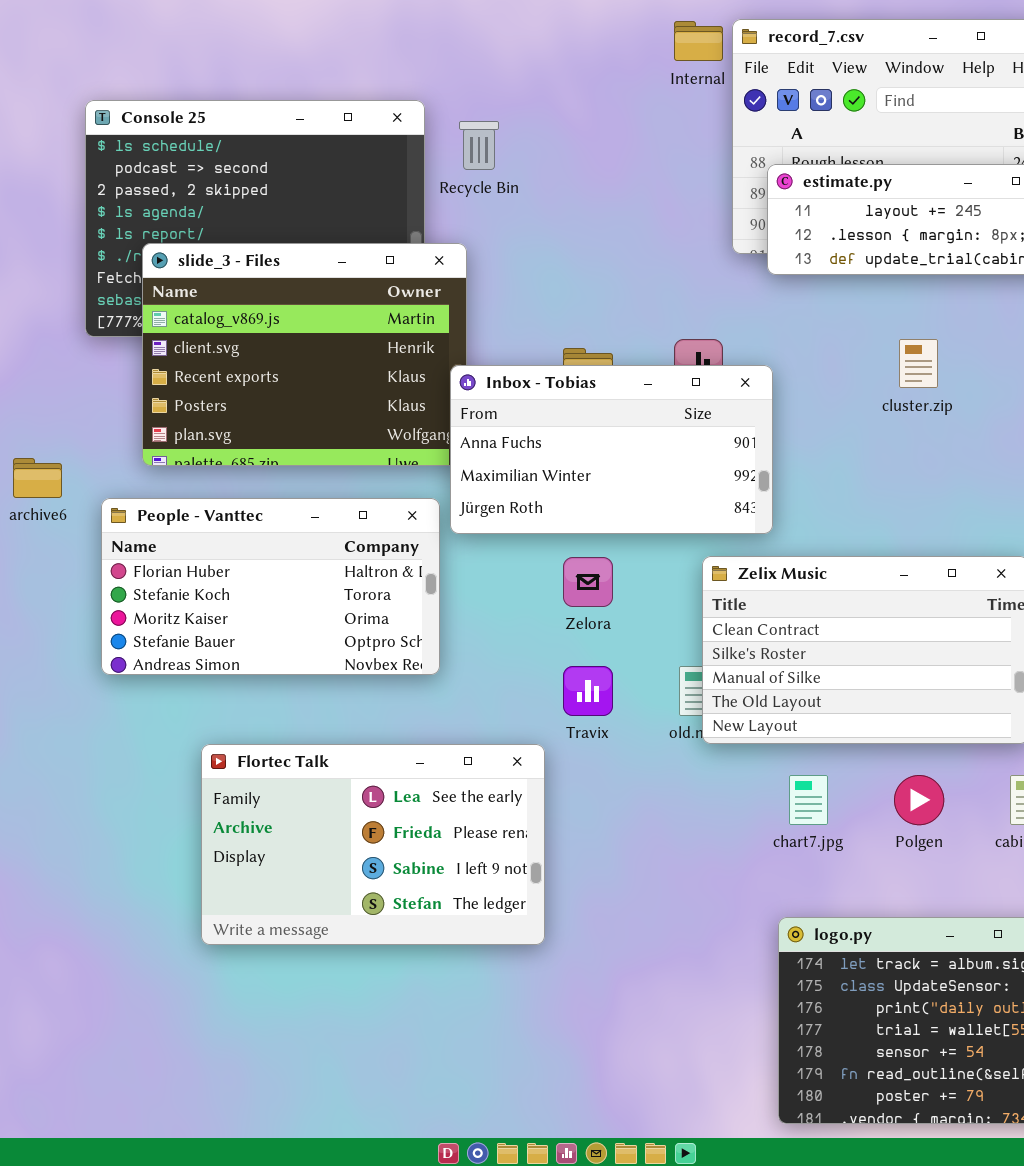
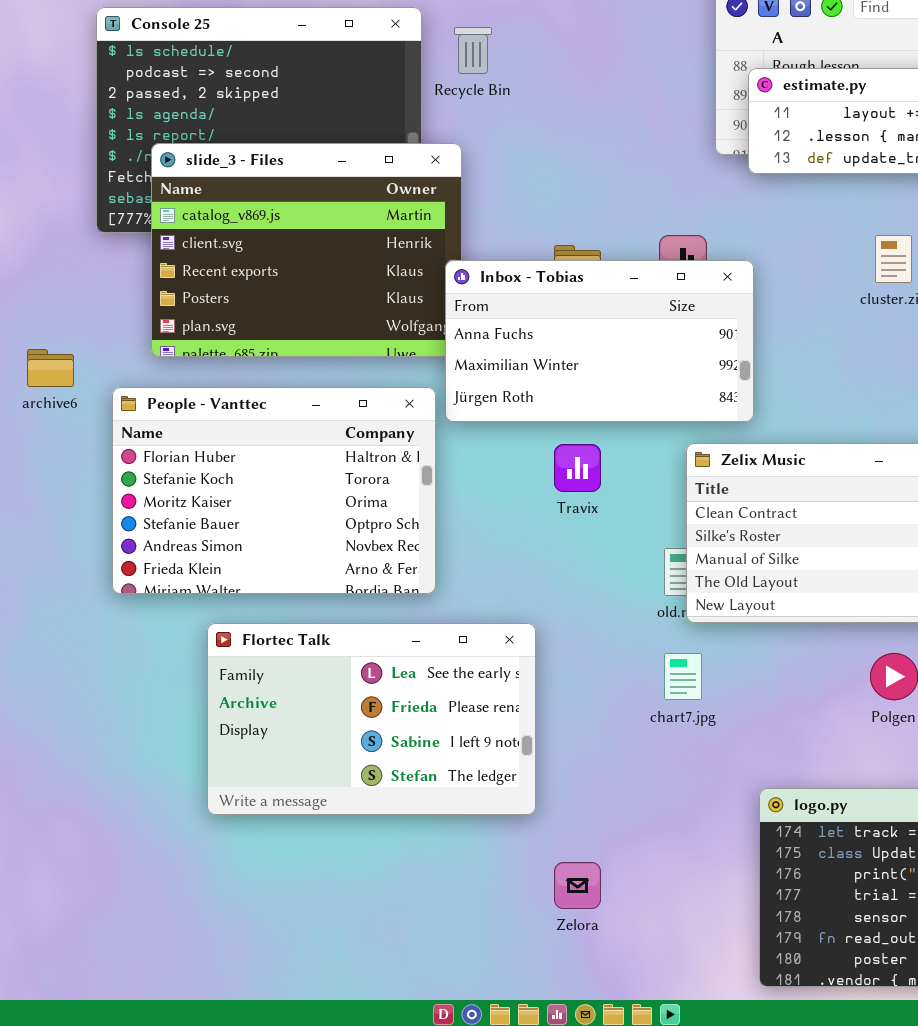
People - Vanttec: [101,498,440,675] -> [112,387,436,594], resized
Zelora: [563,557,613,607] -> [554,862,601,909], moved
Travix: [563,666,613,716] -> [554,444,601,492], moved
chart7.jpg: [789,775,828,825] -> [664,653,702,700], moved

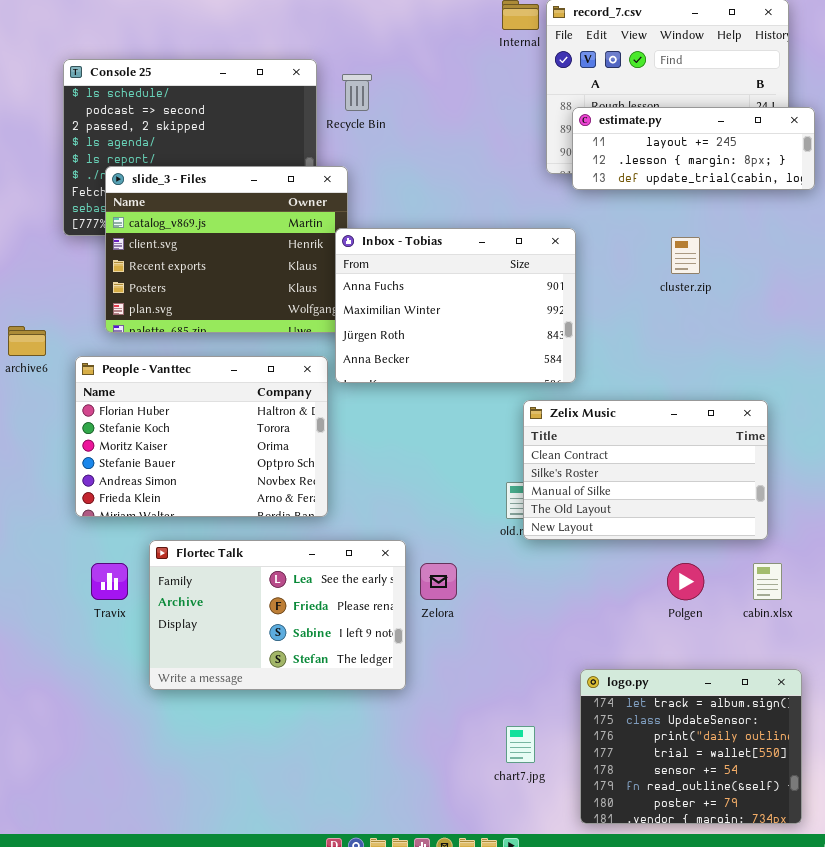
Inbox - Tobias: [445,260,754,422] -> [335,228,576,383], resized
Travix: [554,444,601,492] -> [91,563,128,600], moved
chart7.jpg: [664,653,702,700] -> [506,726,535,763], moved
Zelora: [554,862,601,909] -> [420,563,457,600], moved

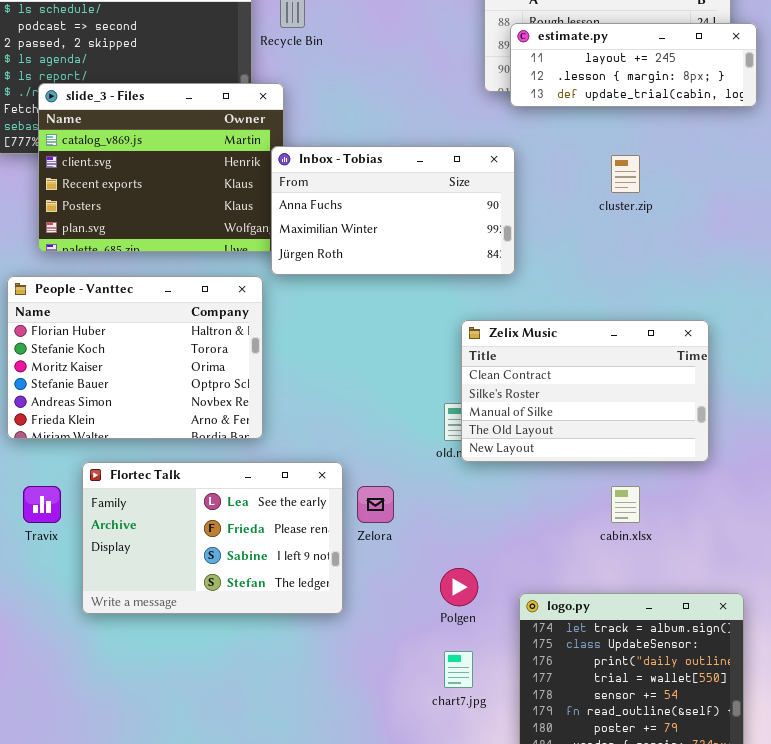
Inbox - Tobias: [335,228,576,383] -> [271,146,515,275], resized
Polgen: [667,563,704,600] -> [440,568,478,606], moved
cabin.xlsx: [753,563,782,600] -> [611,486,640,523], moved

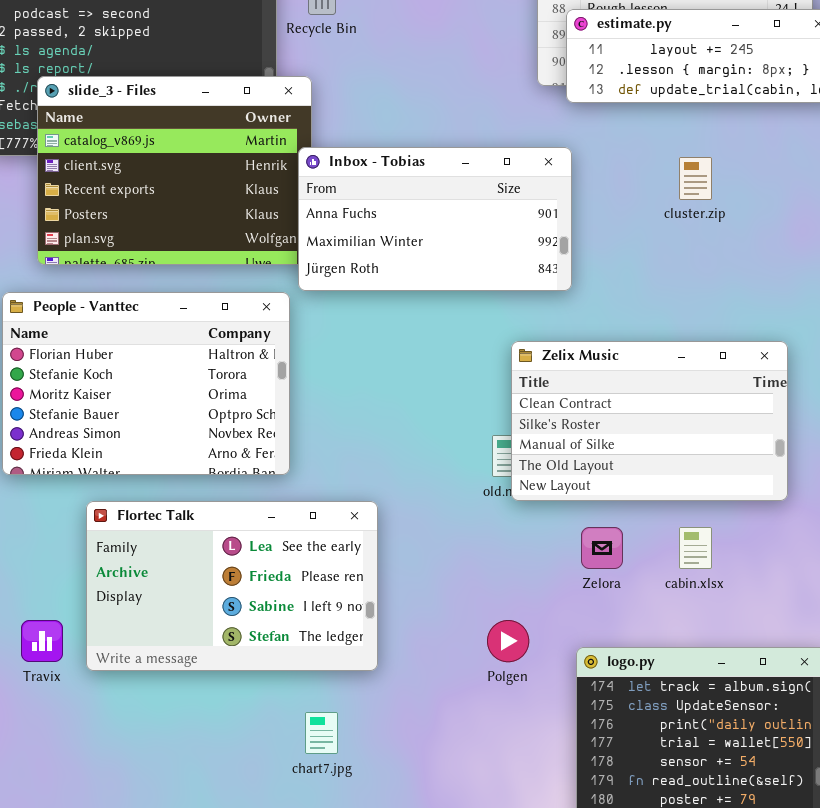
Travix: [23,486,61,523] -> [21,620,63,662], moved
Zelora: [357,486,394,523] -> [581,527,623,569], moved
chart7.jpg: [444,651,473,688] -> [305,712,338,754], moved

